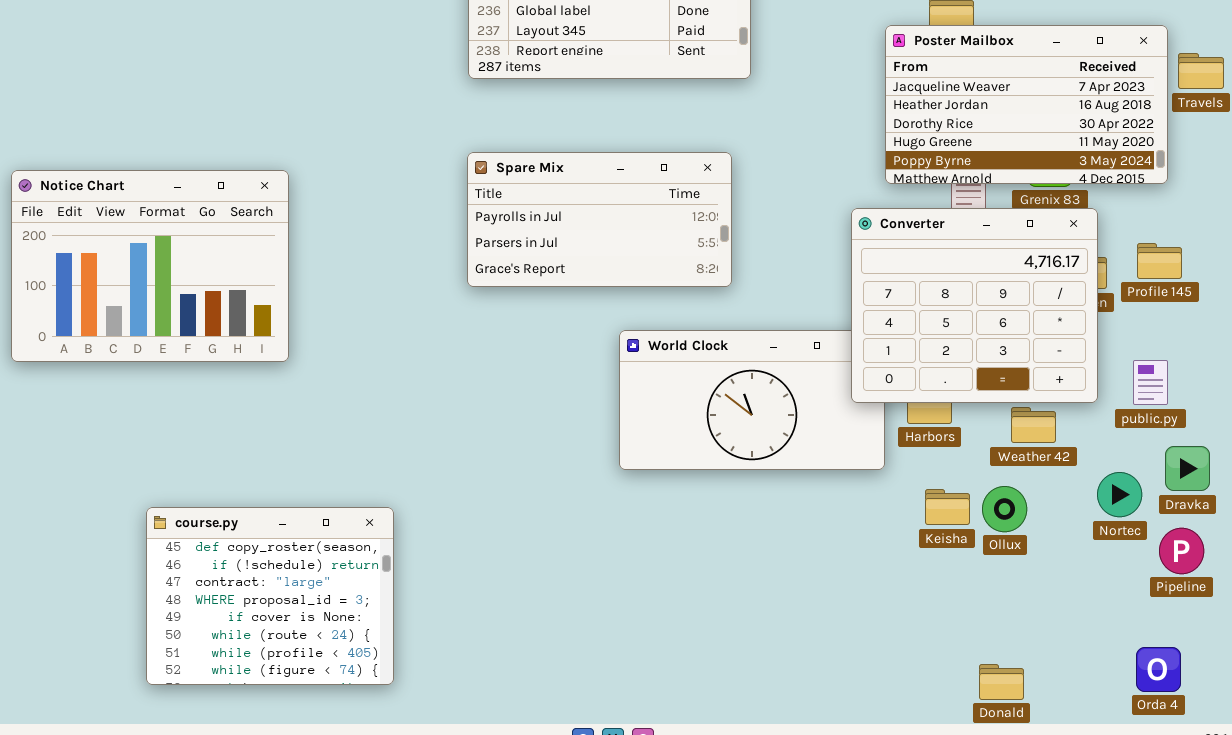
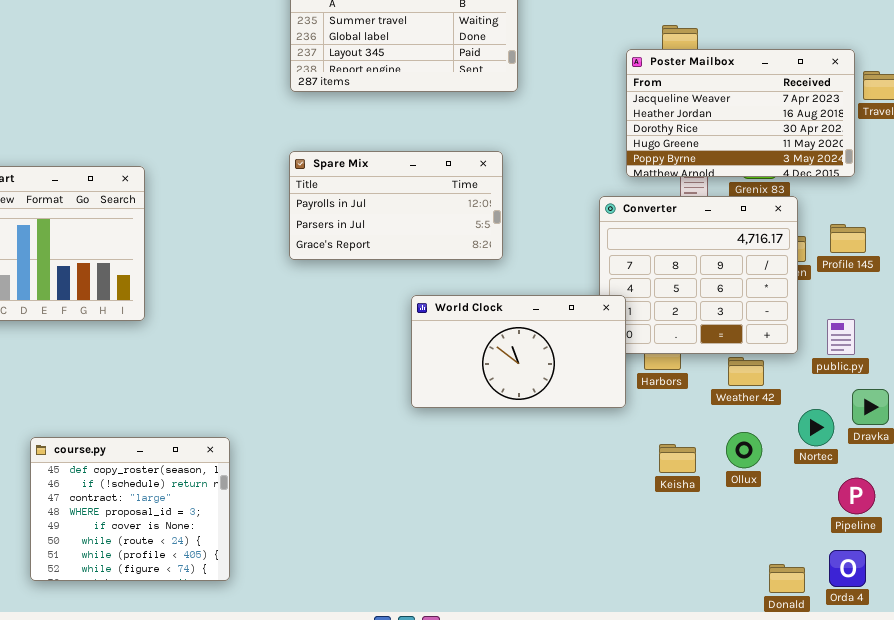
World Clock: [619,330,885,470] -> [411,295,626,408], raised
Ollux: [982,486,1027,532] -> [726,432,762,468], moved
Keisha: [925,489,970,525] -> [659,444,696,473], moved
Pipeline: [1159,528,1204,574] -> [838,478,875,514], moved
Donald: [979,664,1024,700] -> [769,564,805,593], moved

